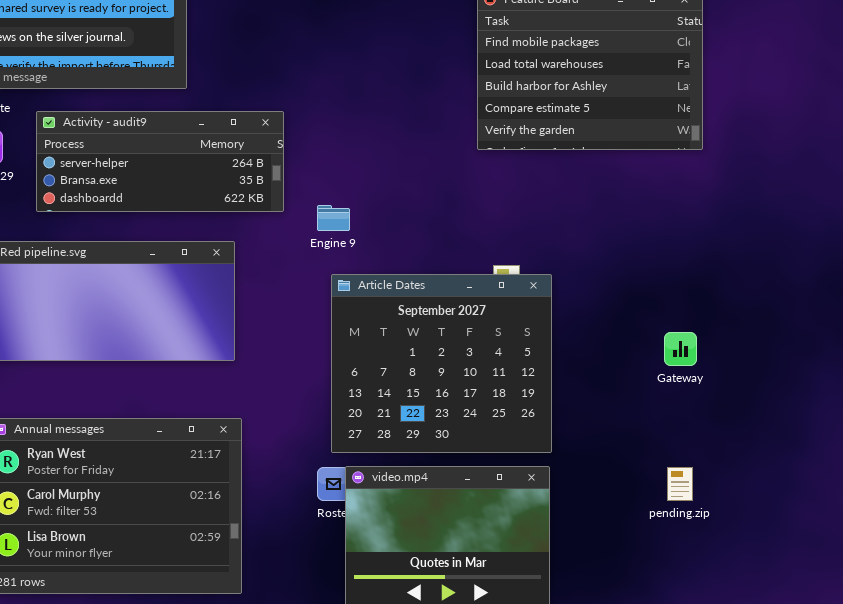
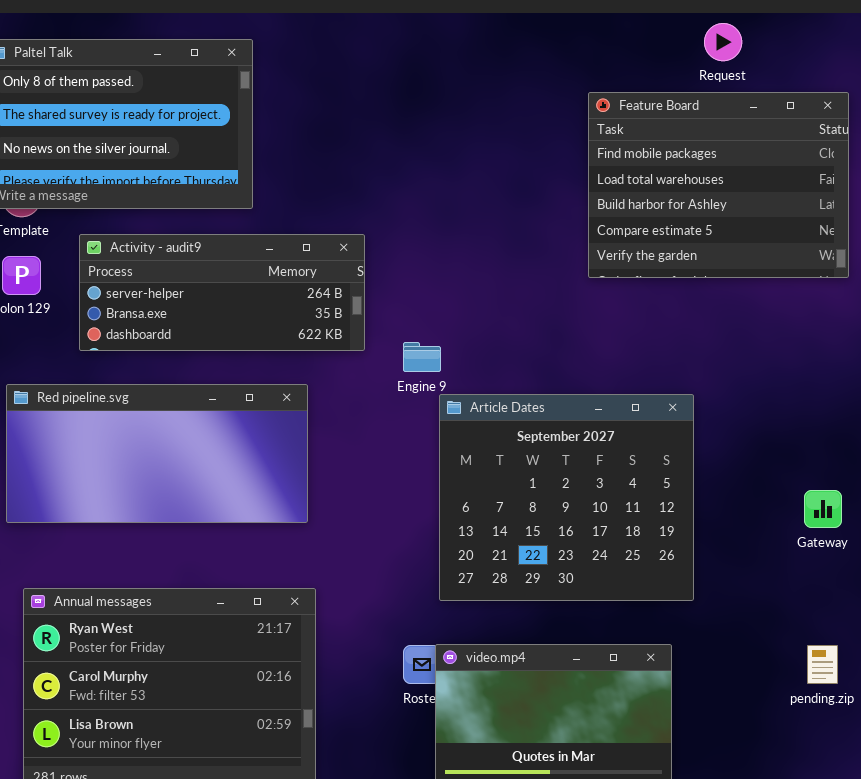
Article Dates: [331,274,552,453] -> [439,394,694,601], moved

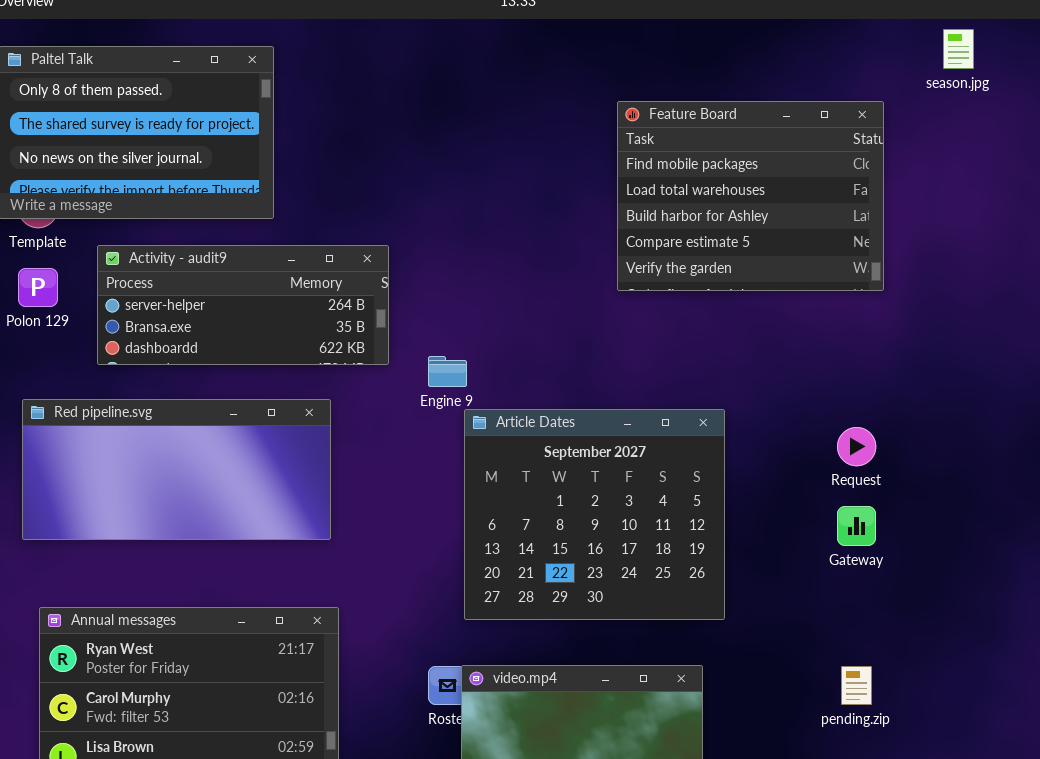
Request: [704,23,742,61] -> [837,427,876,466], moved

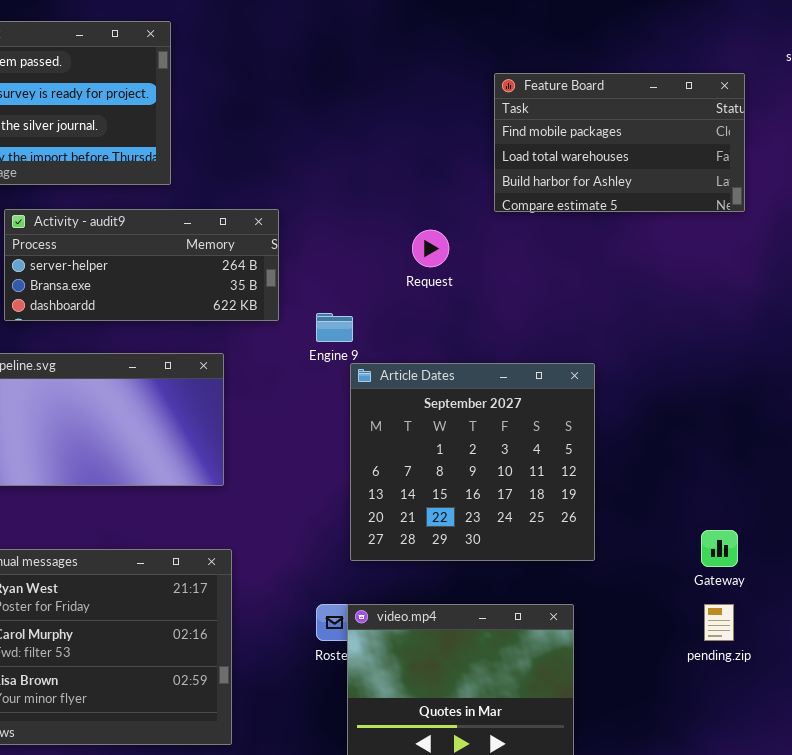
Feature Board: [617,101,884,291] -> [494,73,745,212], resized
Request: [837,427,876,466] -> [412,230,449,267], moved
Gateway: [837,506,876,546] -> [701,530,738,567], moved

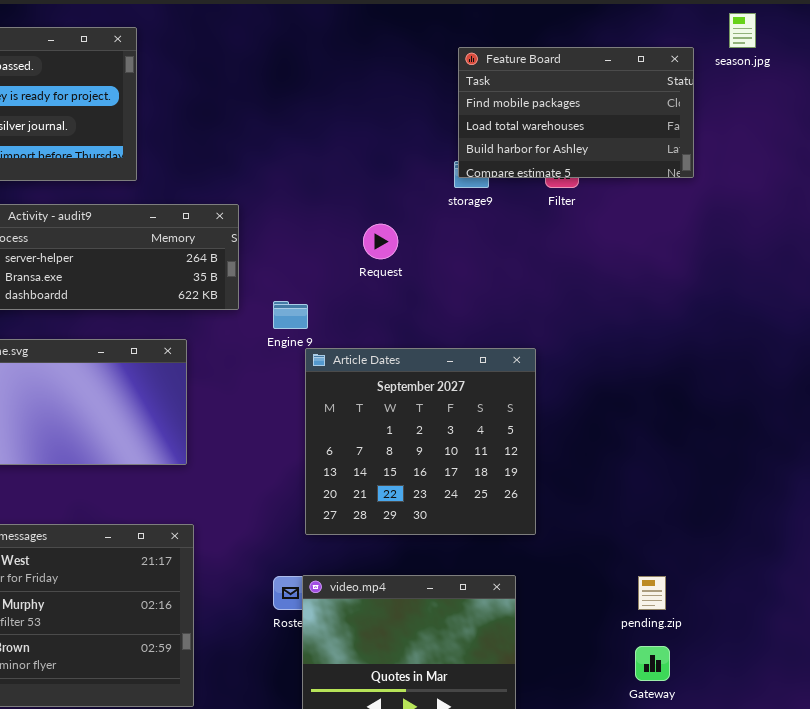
Feature Board: [494,73,745,212] -> [458,47,694,178], moved
Gateway: [701,530,738,567] -> [635,646,670,681], moved

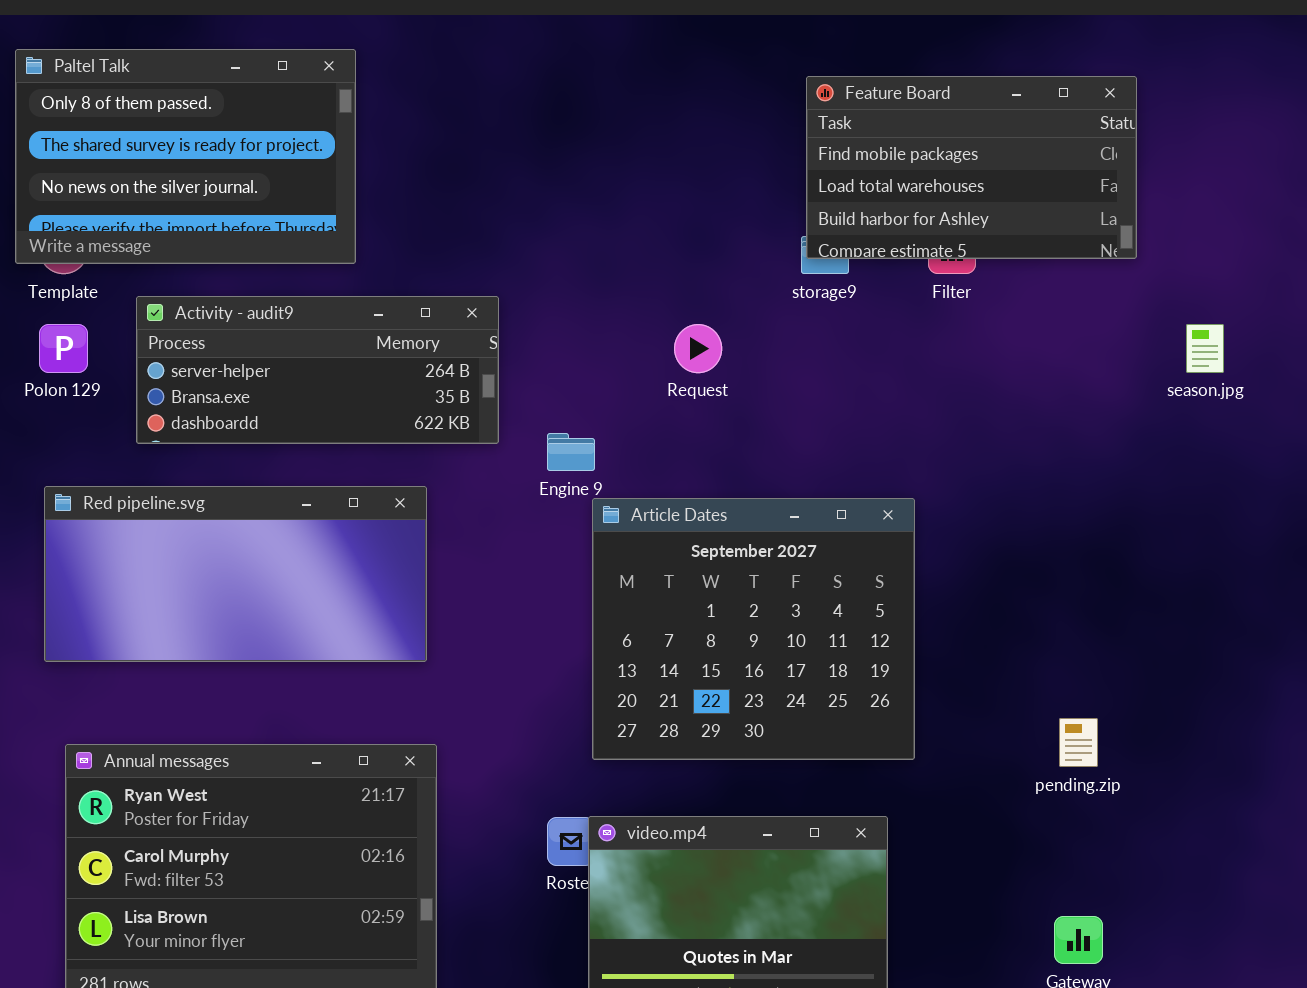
season.jpg: [729,13,756,48] -> [1186,324,1224,373], moved
pending.zip: [638,576,666,610] -> [1059,718,1098,767], moved

